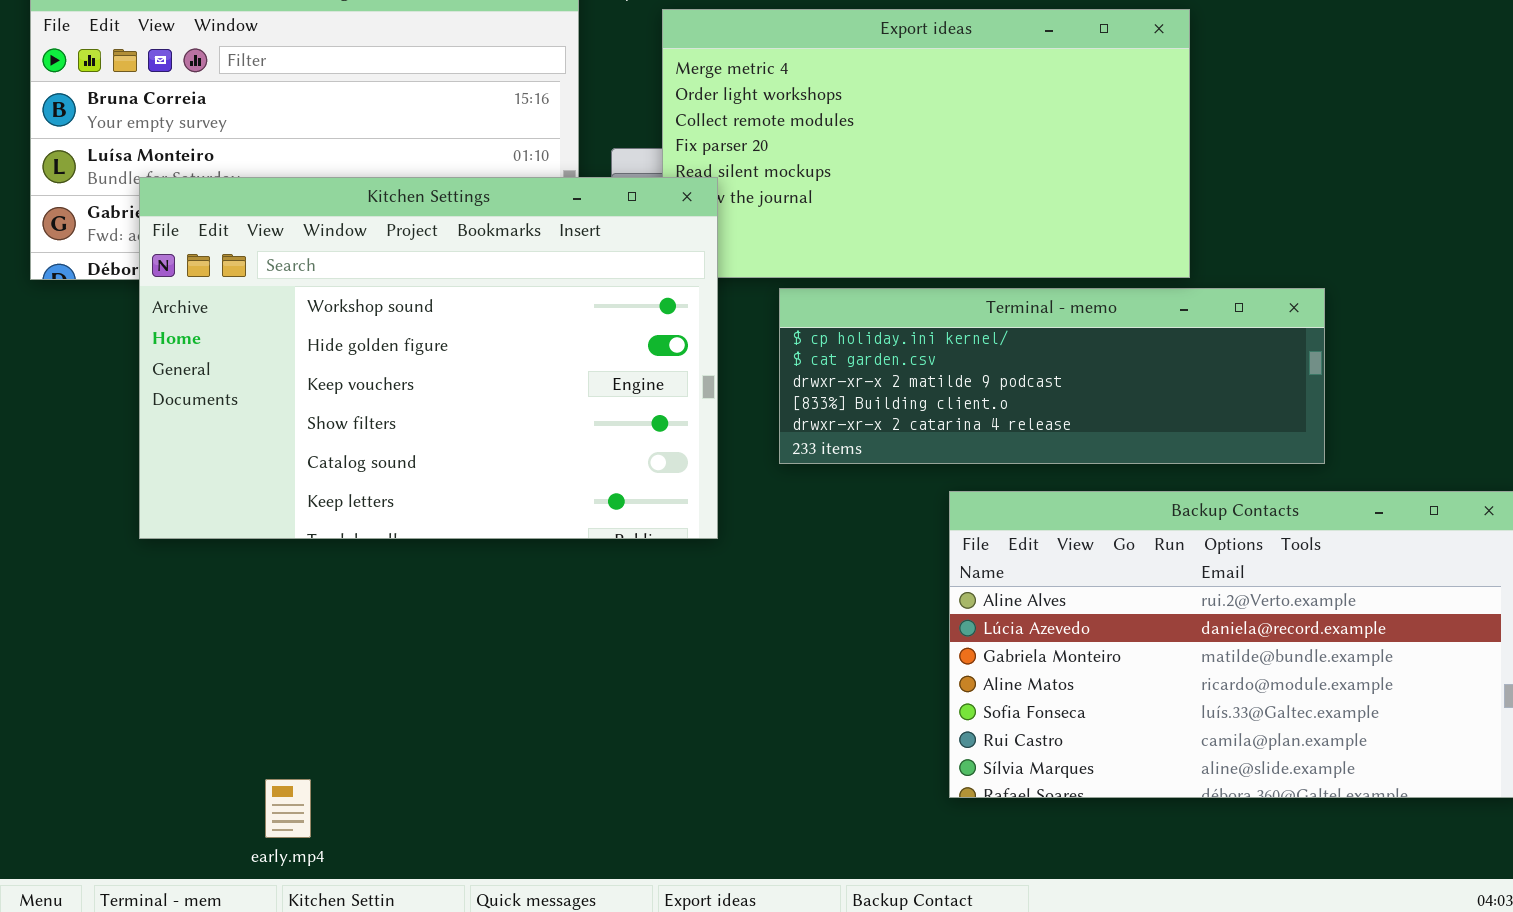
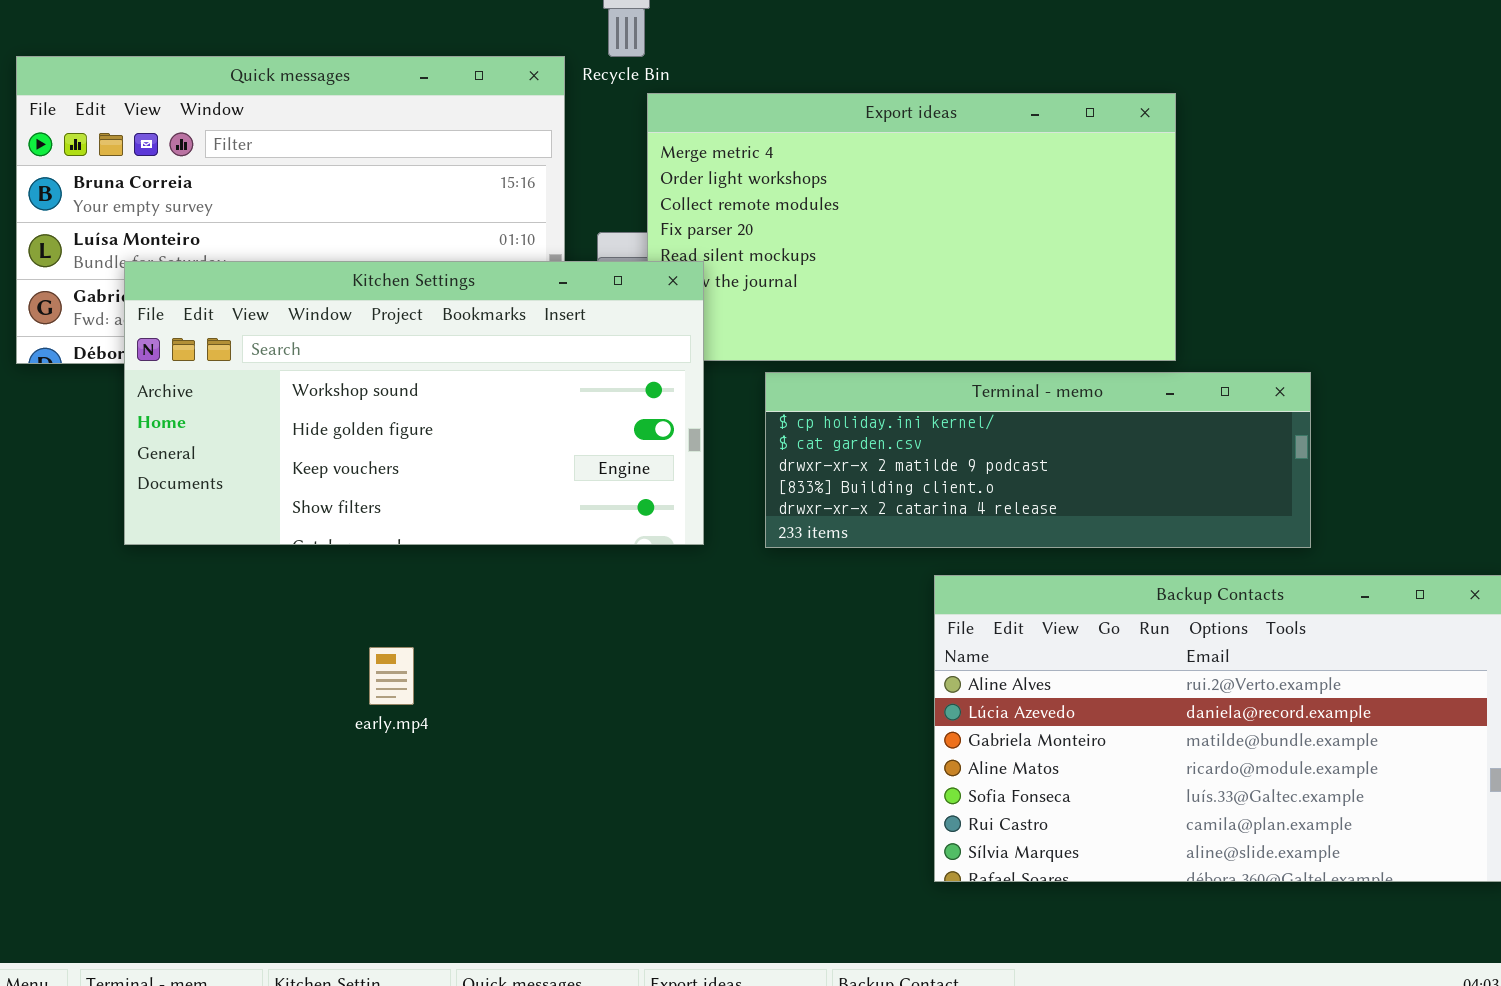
Kitchen Settings: [139,177,718,539] -> [124,261,704,545], resized
early.mp4: [265,779,311,838] -> [369,647,414,705], moved

